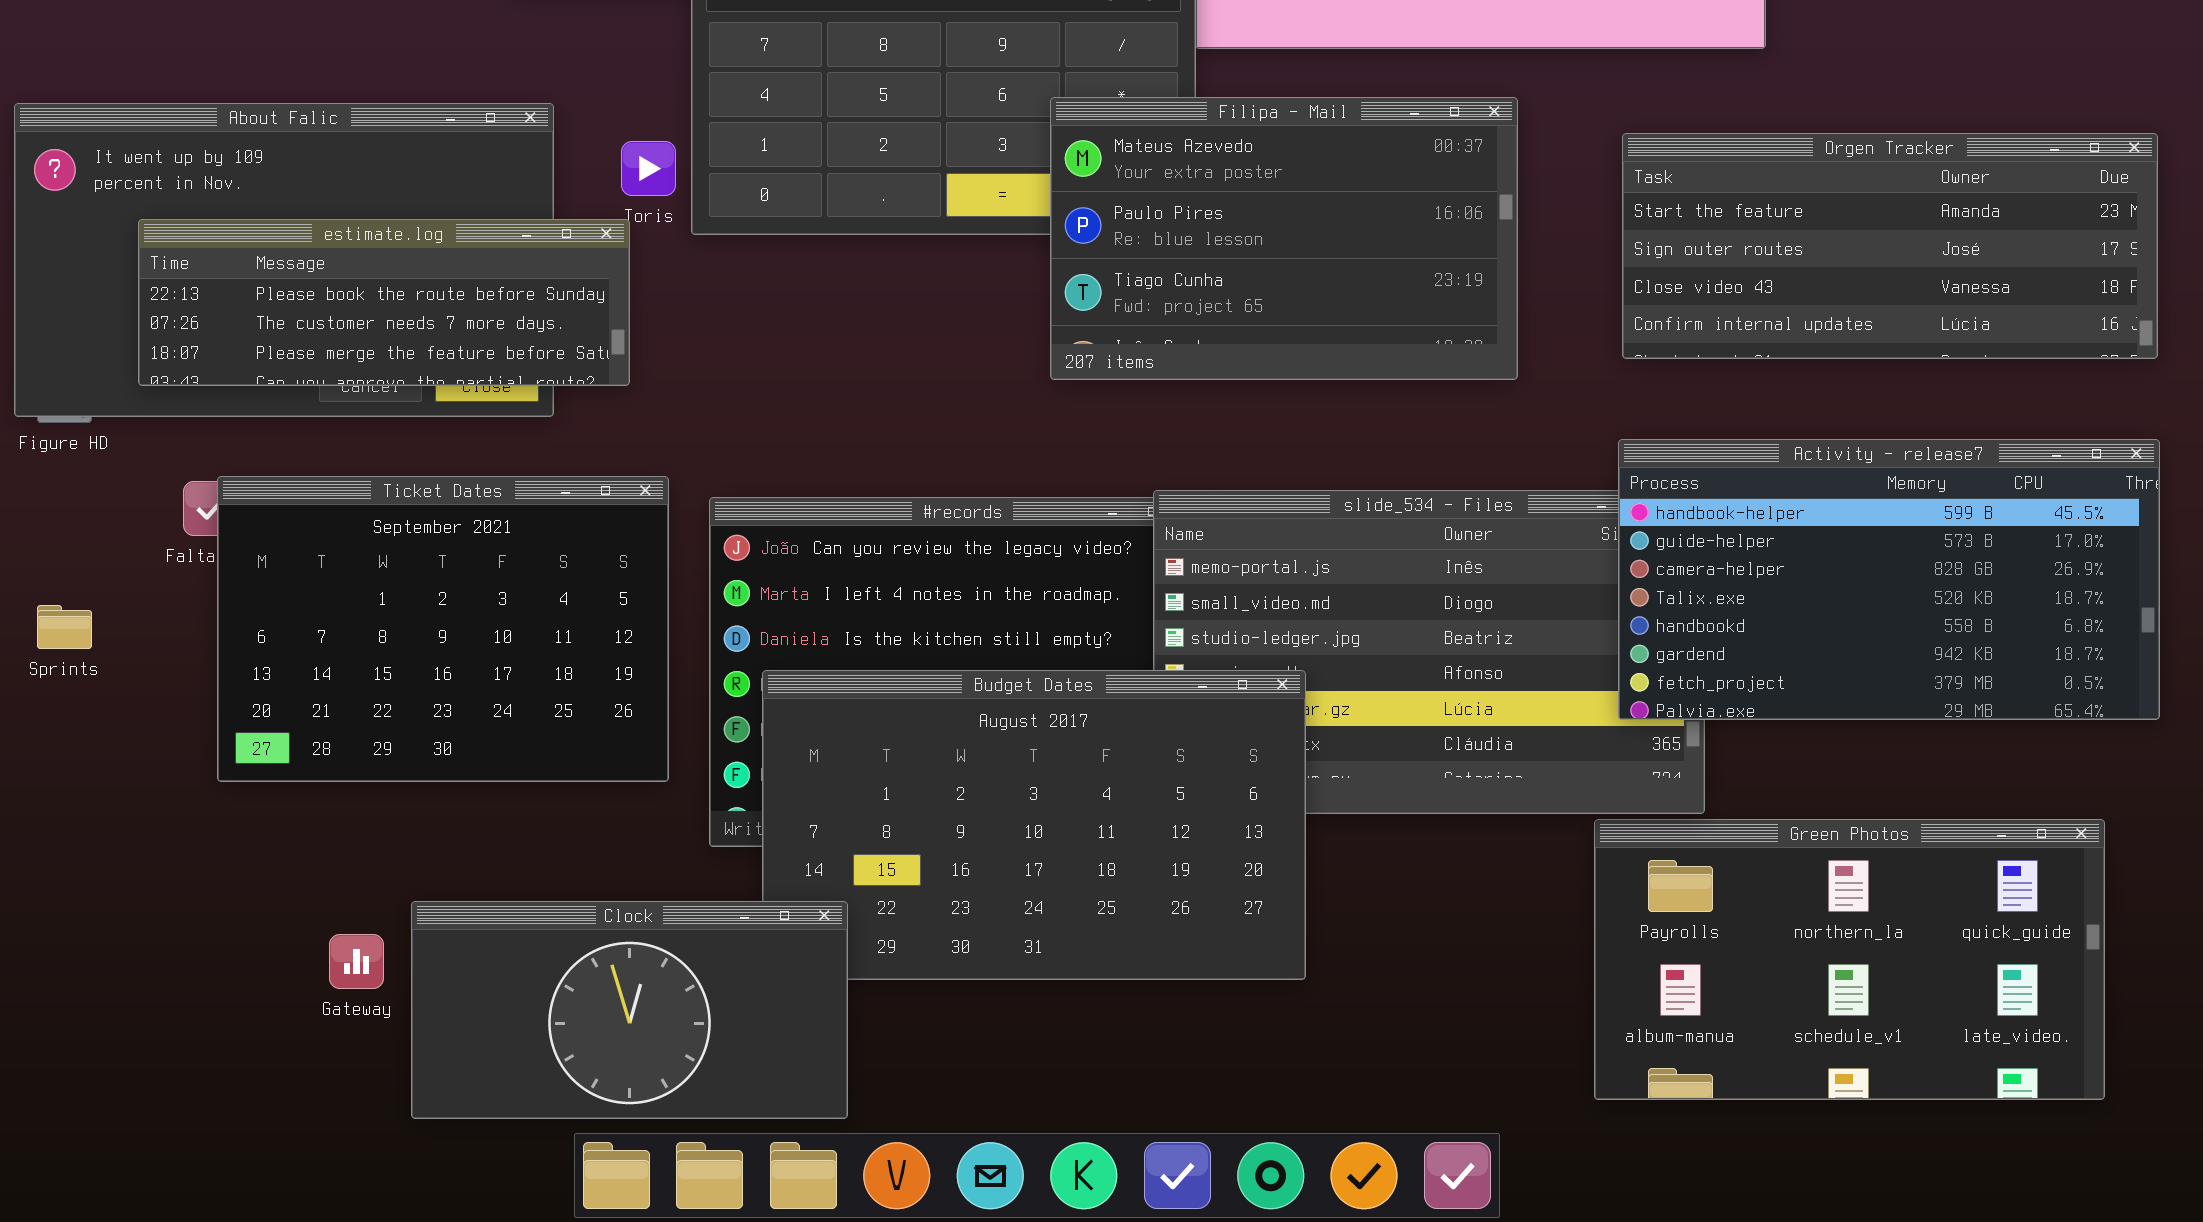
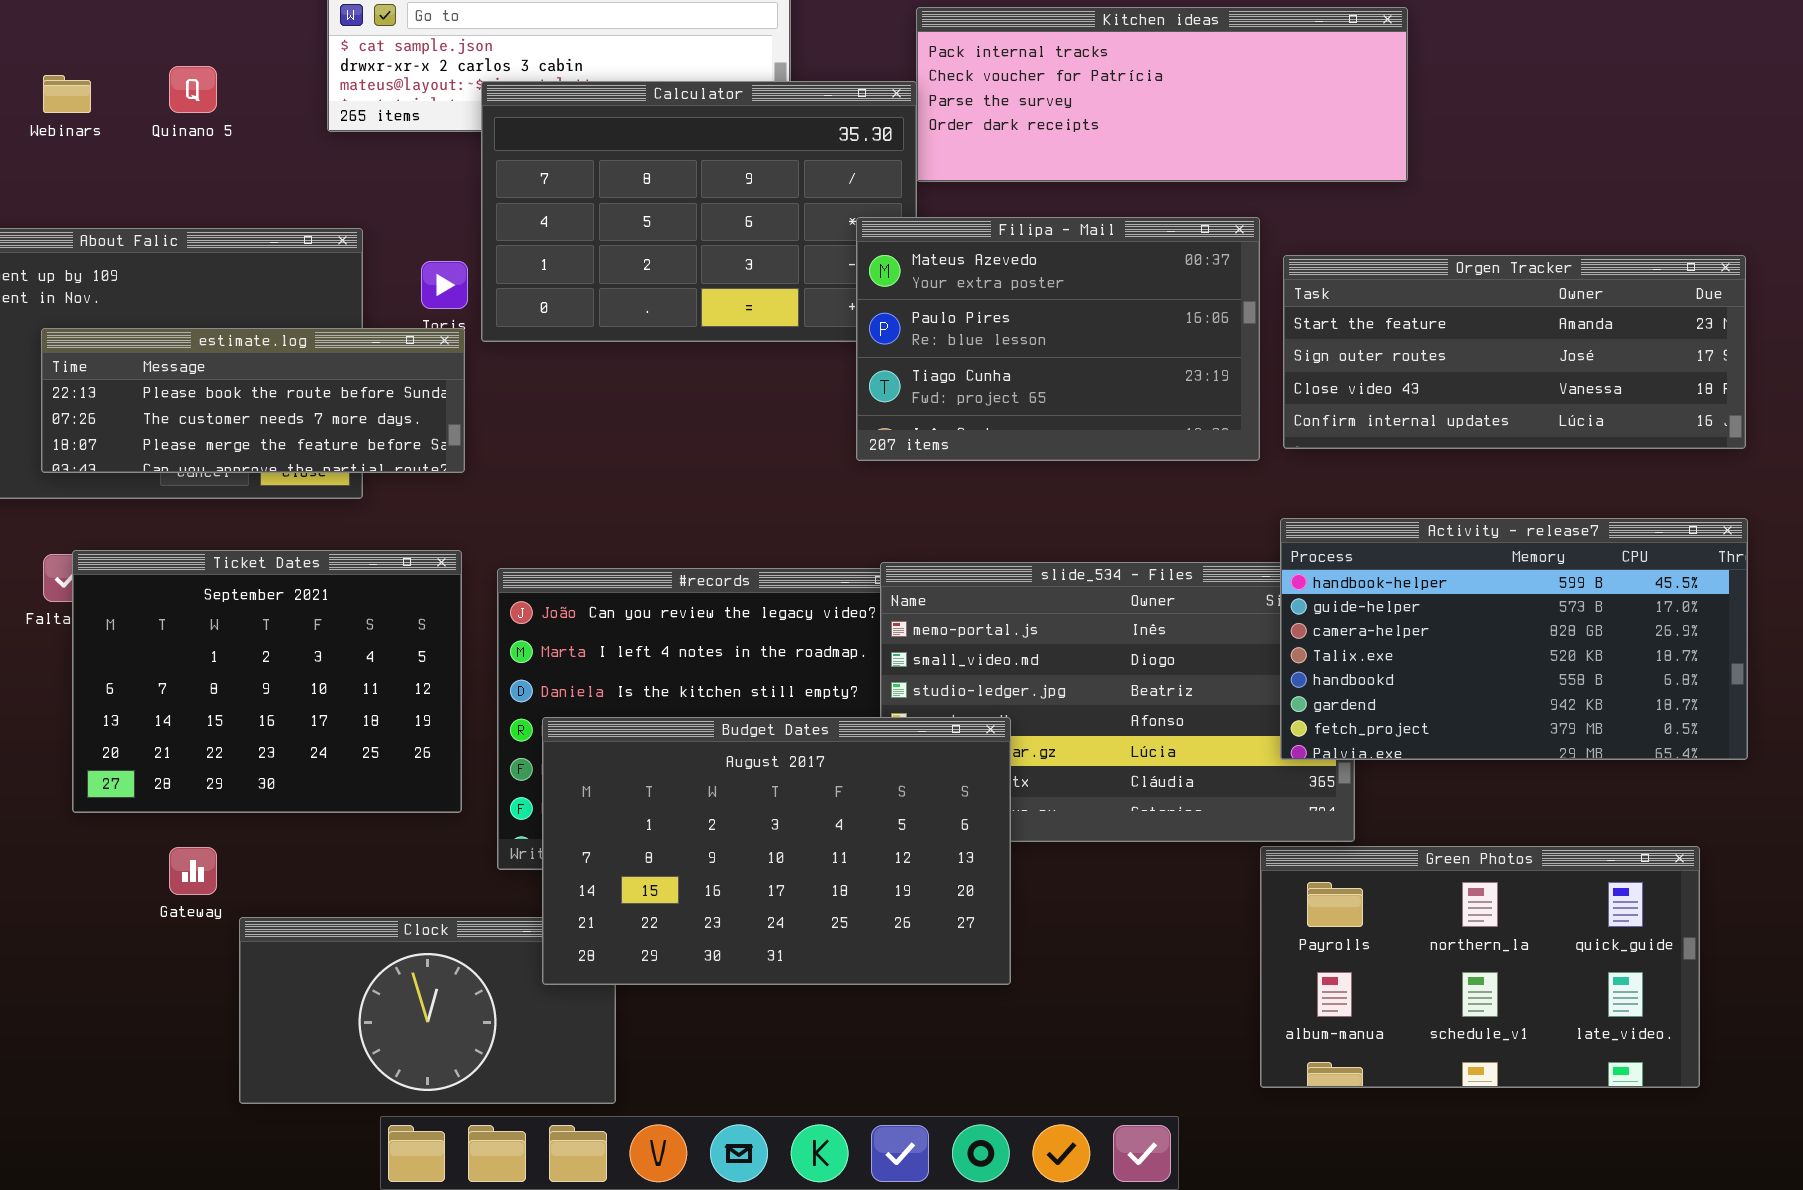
Filipa - Mail: [1050,97,1518,380] -> [856,217,1260,461], moved
estimate.log: [138,219,630,386] -> [41,328,465,473], moved
Budget Dates: [762,670,1306,980] -> [542,717,1011,985], raised
Gateway: [329,934,384,989] -> [169,847,217,895], moved

